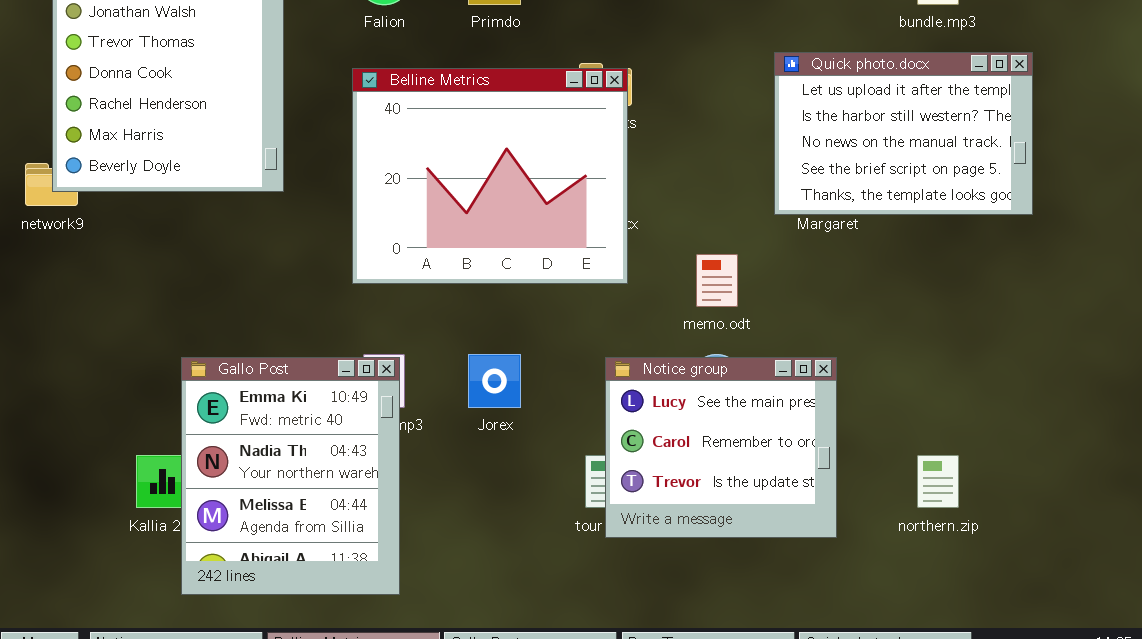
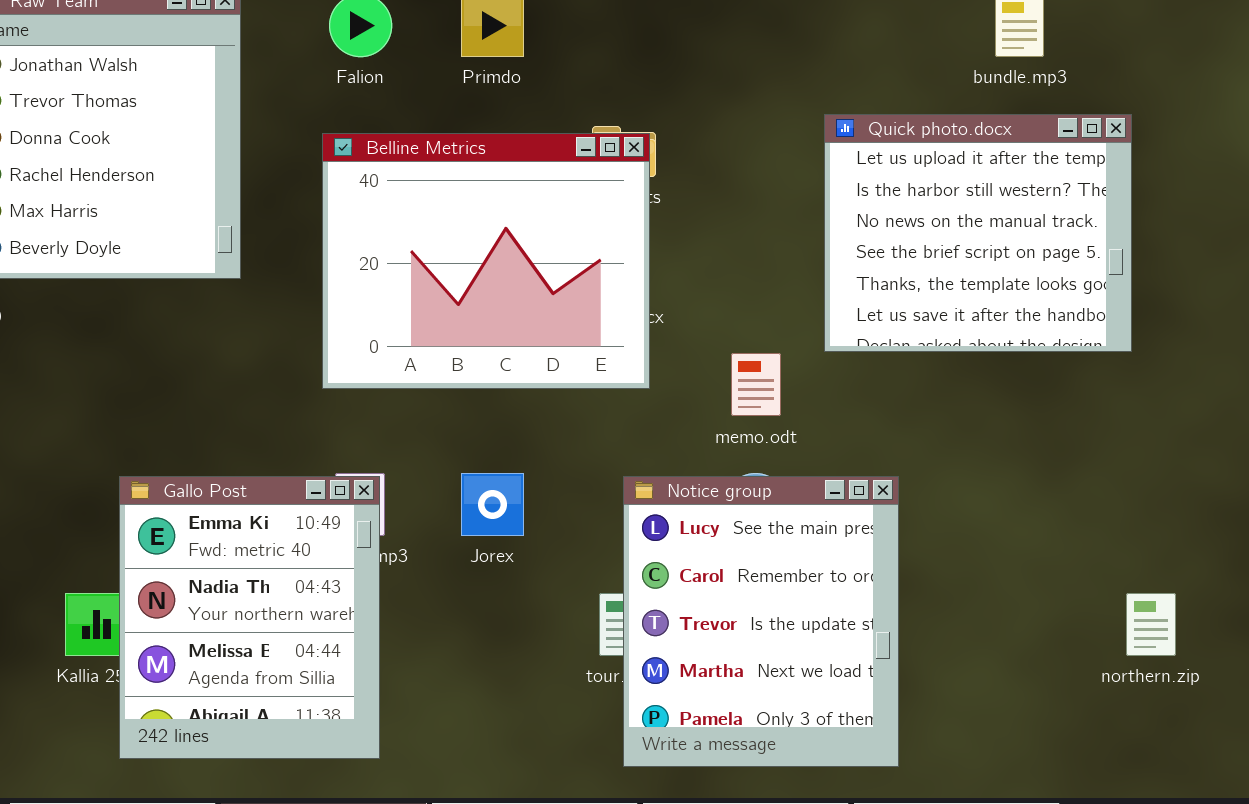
Quick photo.docx: [774,52,1033,215] -> [824,114,1132,352], resized
Notice group: [605,357,837,538] -> [623,476,899,767], resized
northern.zip: [917,455,959,508] -> [1126,593,1176,656], moved

